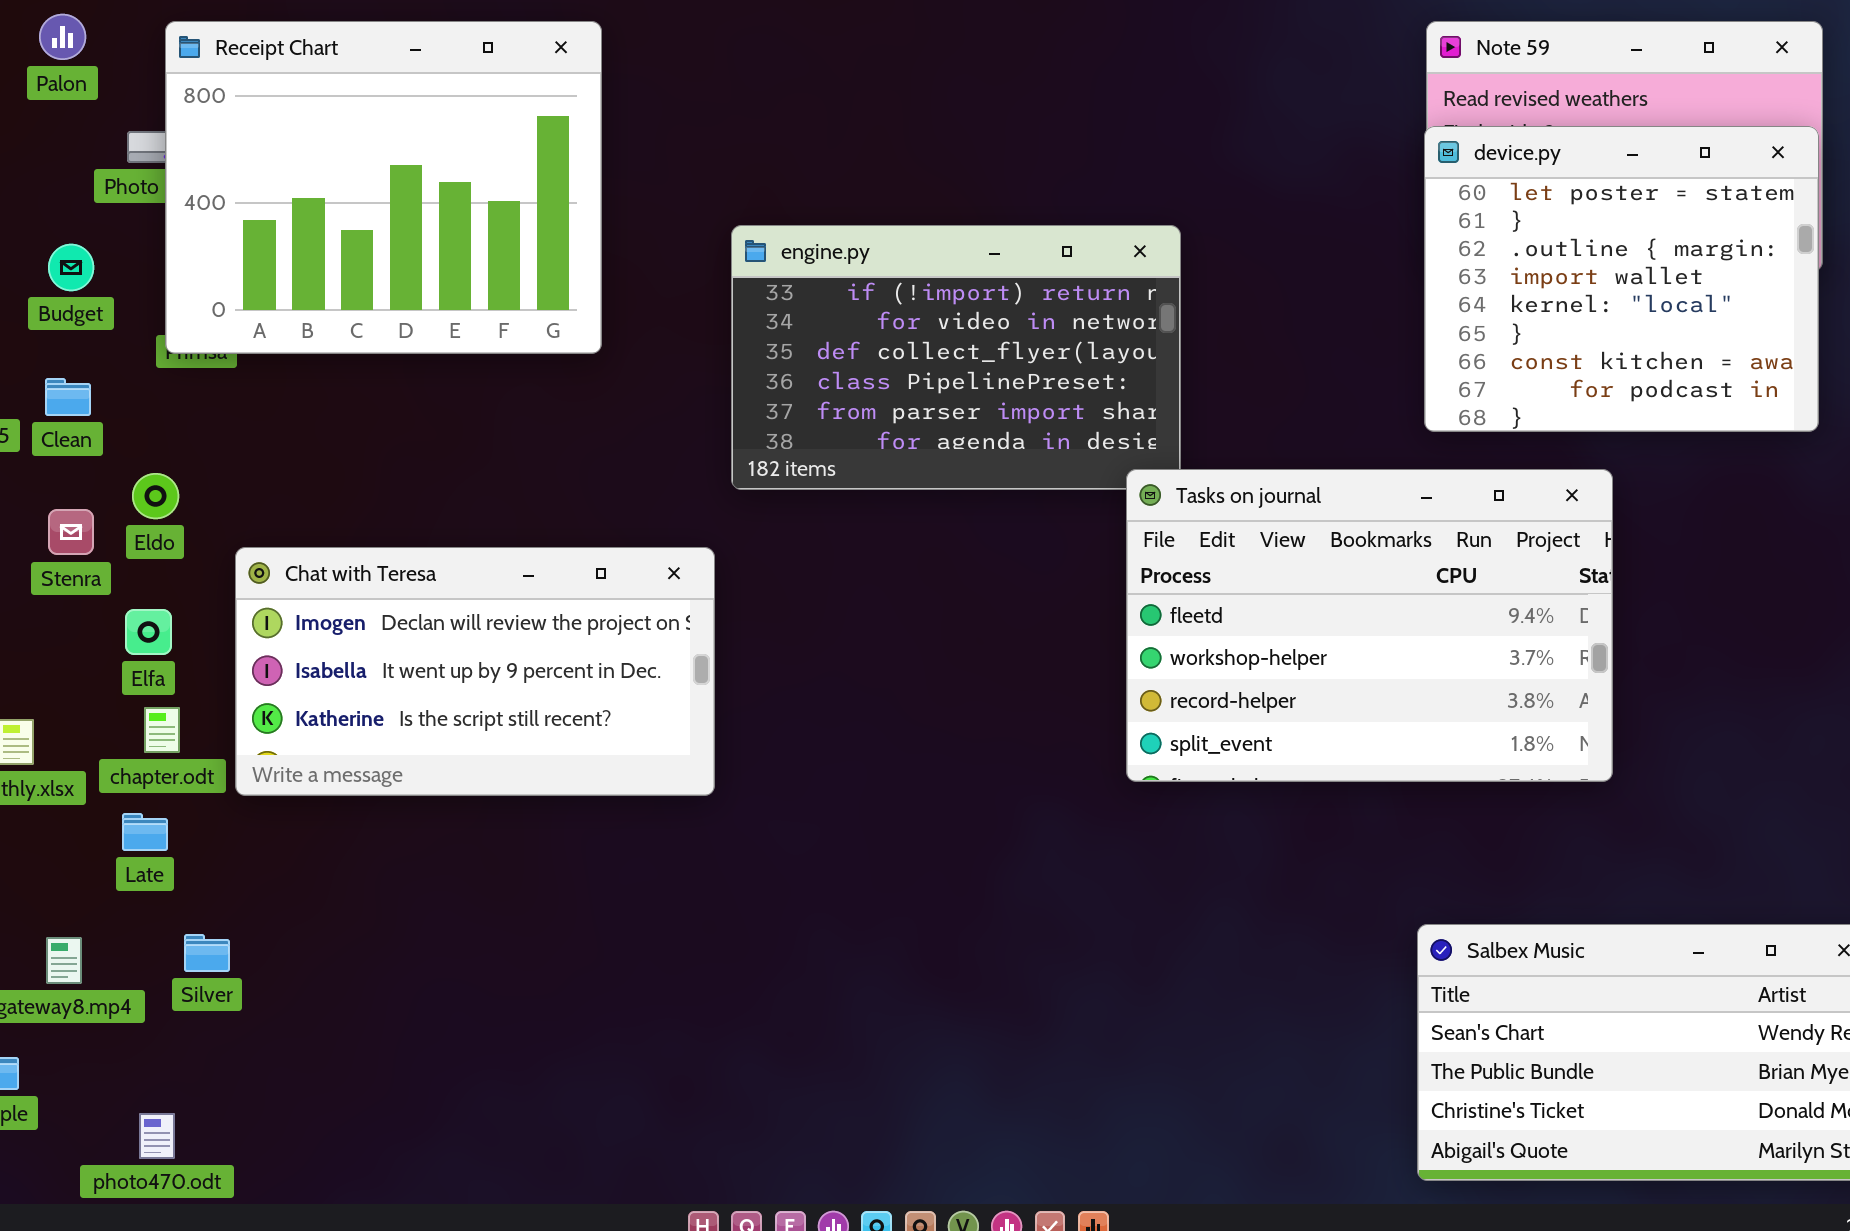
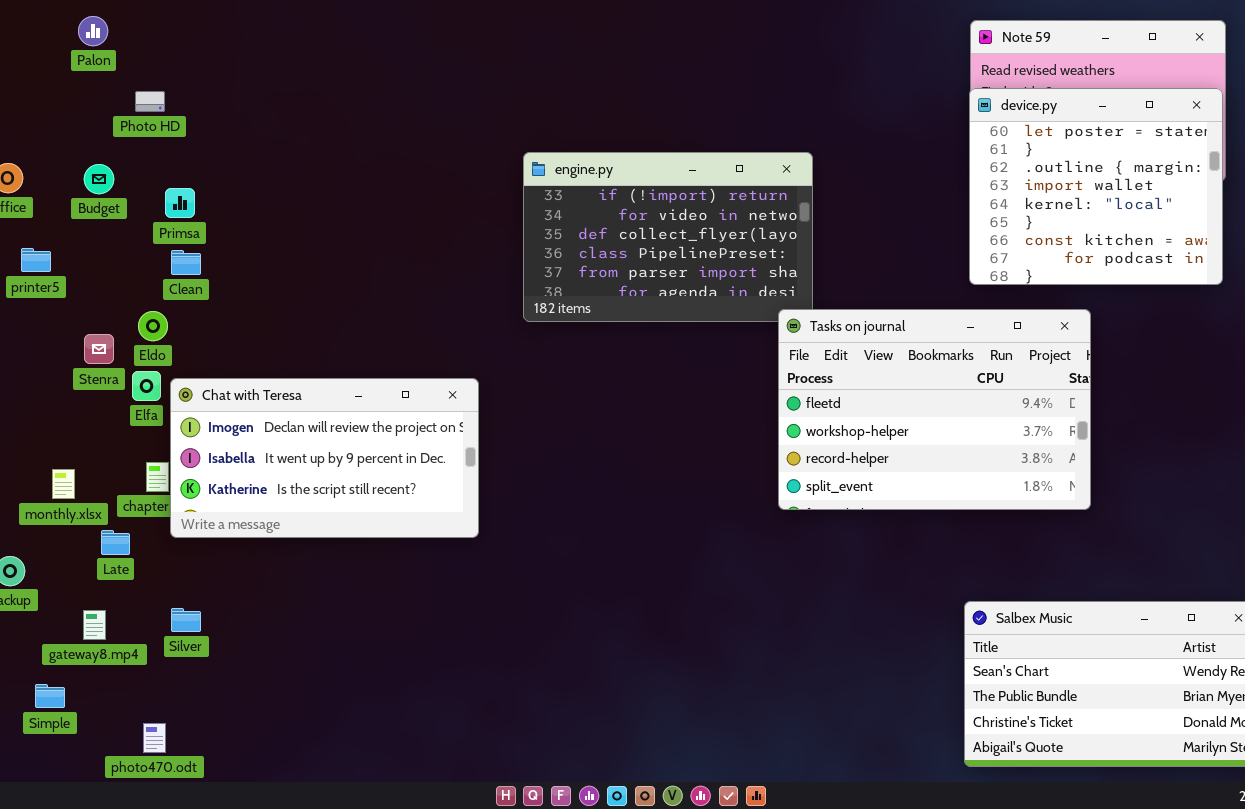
Receipt Chart: [165,21,602,354] -> none, closed
Clean: [45,378,91,416] -> [171,250,201,275], moved
Chat with Teresa: [235,547,715,796] -> [170,378,479,538], moved
Elfa: [125,609,172,655] -> [132,371,161,401], moved
Late: [122,813,168,851] -> [101,530,130,555], moved

